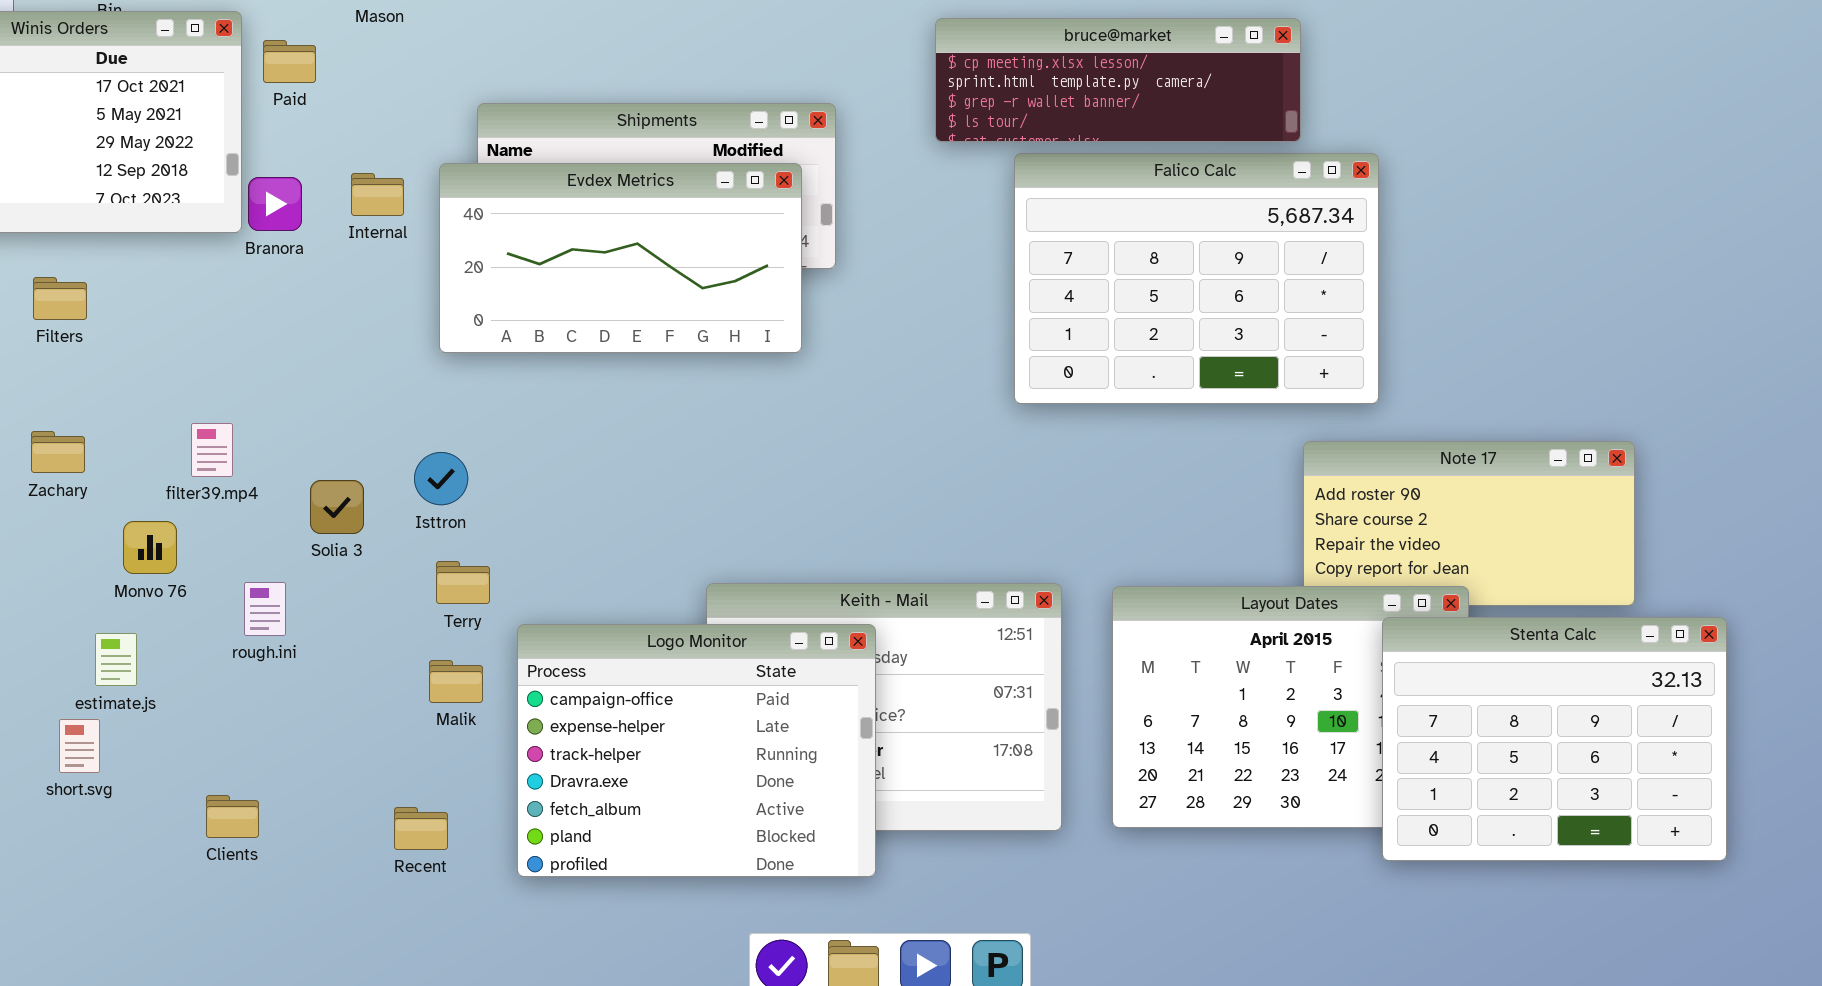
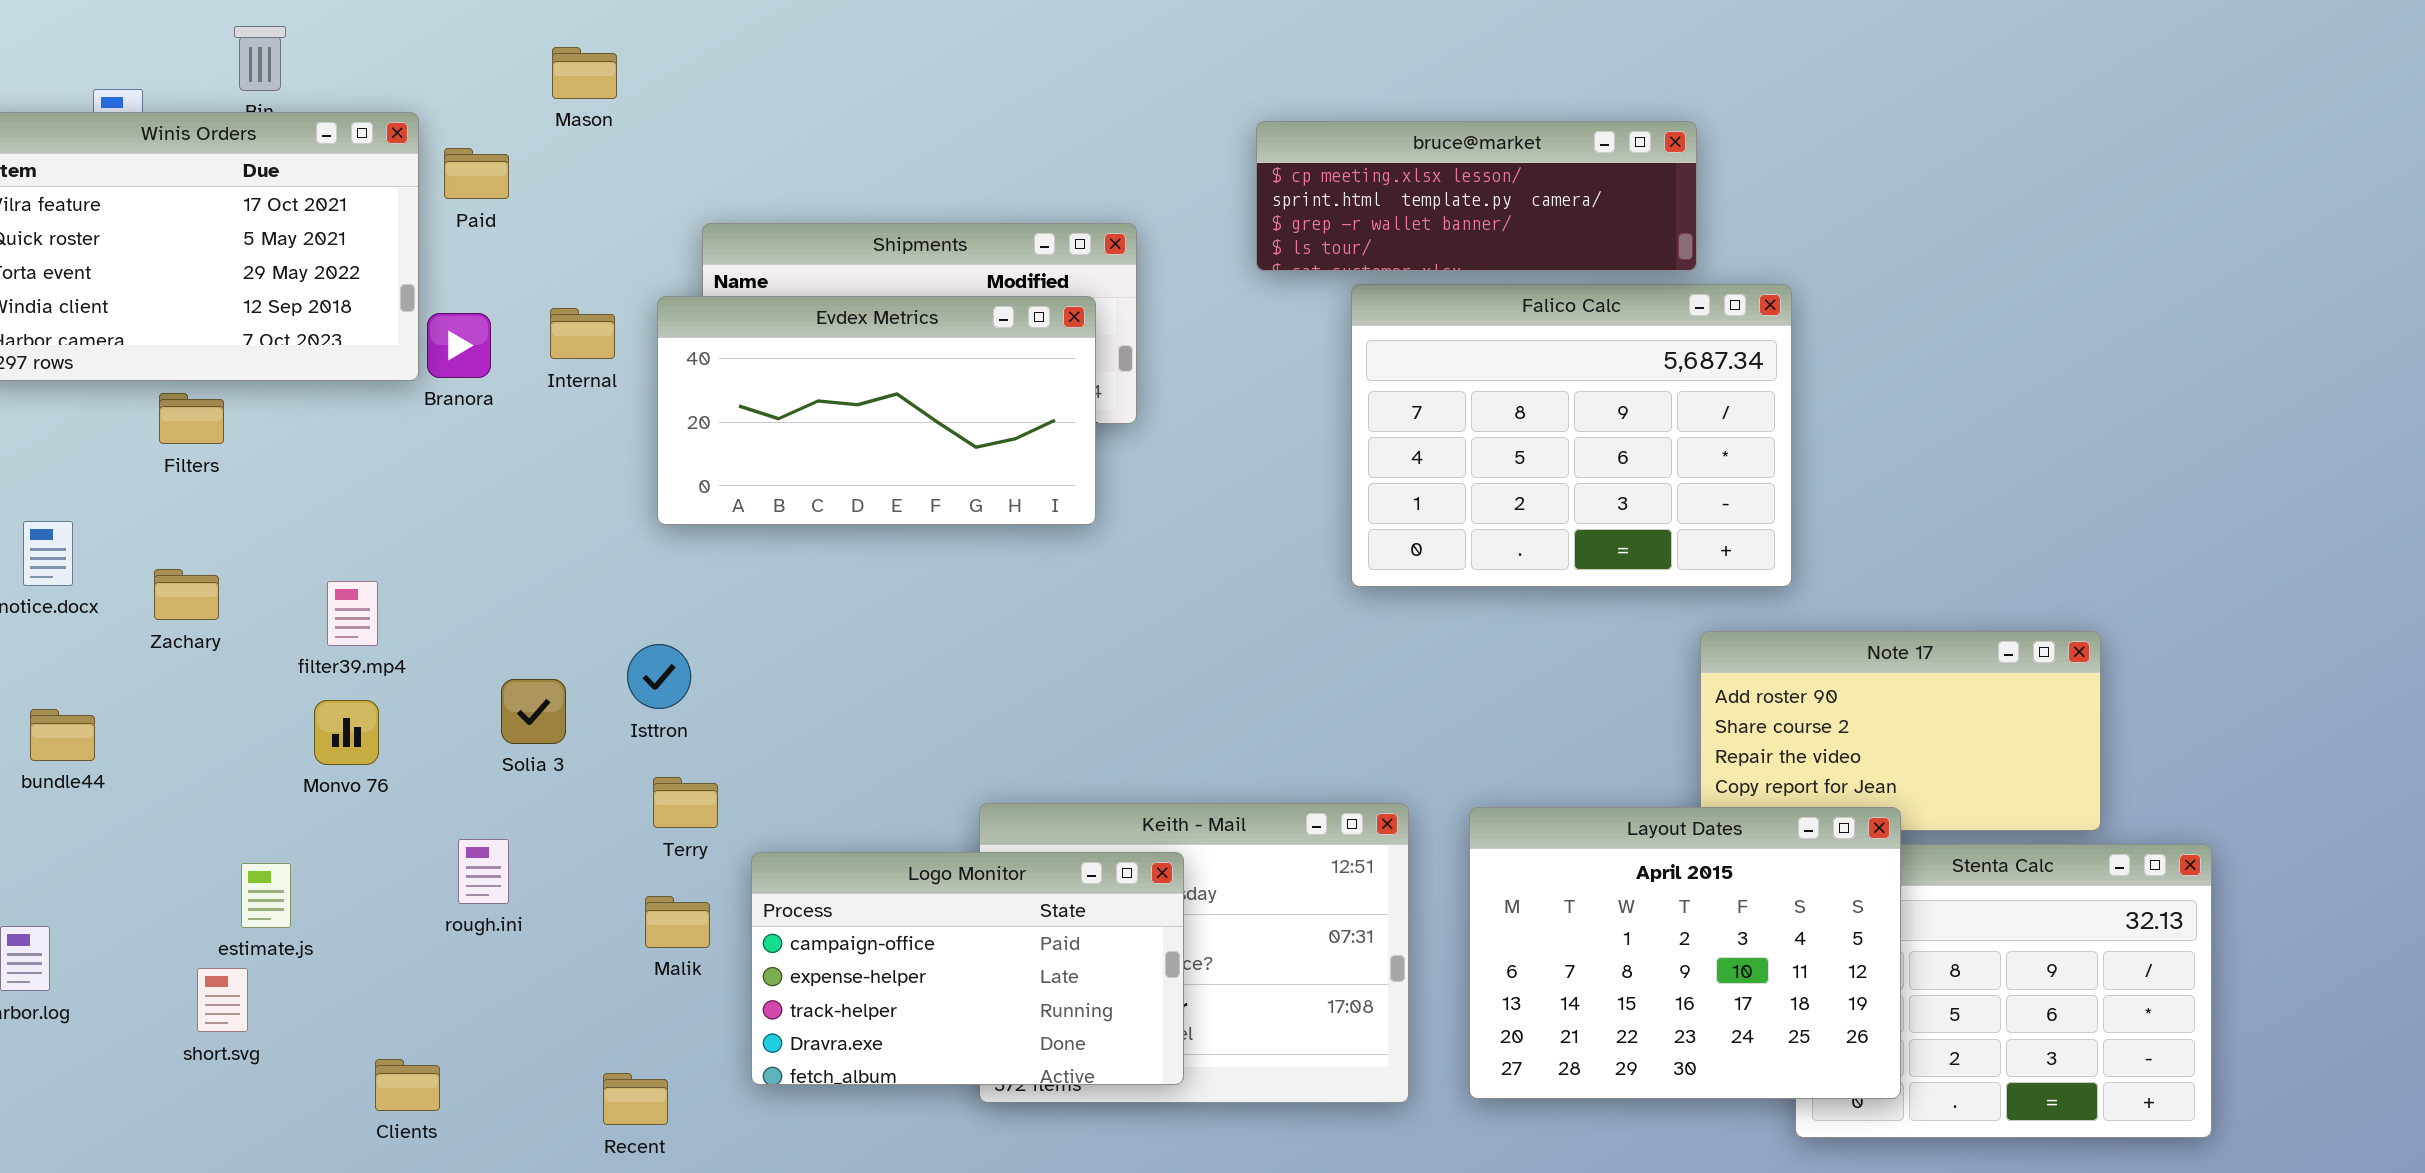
Filters: [33,277,87,320] -> [159,393,224,444], moved
filter39.mp4: [191,423,233,477] -> [327,581,378,646], moved
Zachary: [31,431,85,473] -> [154,569,219,620], moved
Monvo 76: [123,521,177,574] -> [314,700,379,765], moved
rough.ini: [244,582,286,636] -> [458,839,509,904], moved
Layout Dates: [1112,586,1469,828] -> [1469,807,1901,1099], raised
Logo Monitor: [517,624,876,877] -> [751,852,1184,1085], resized

